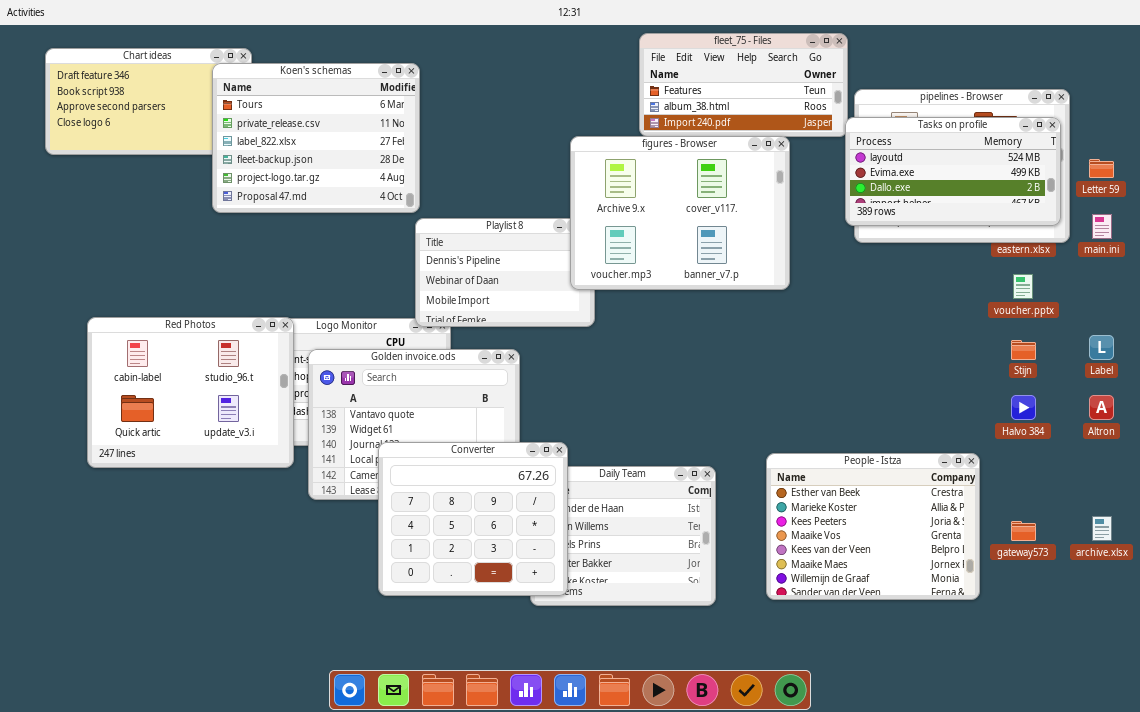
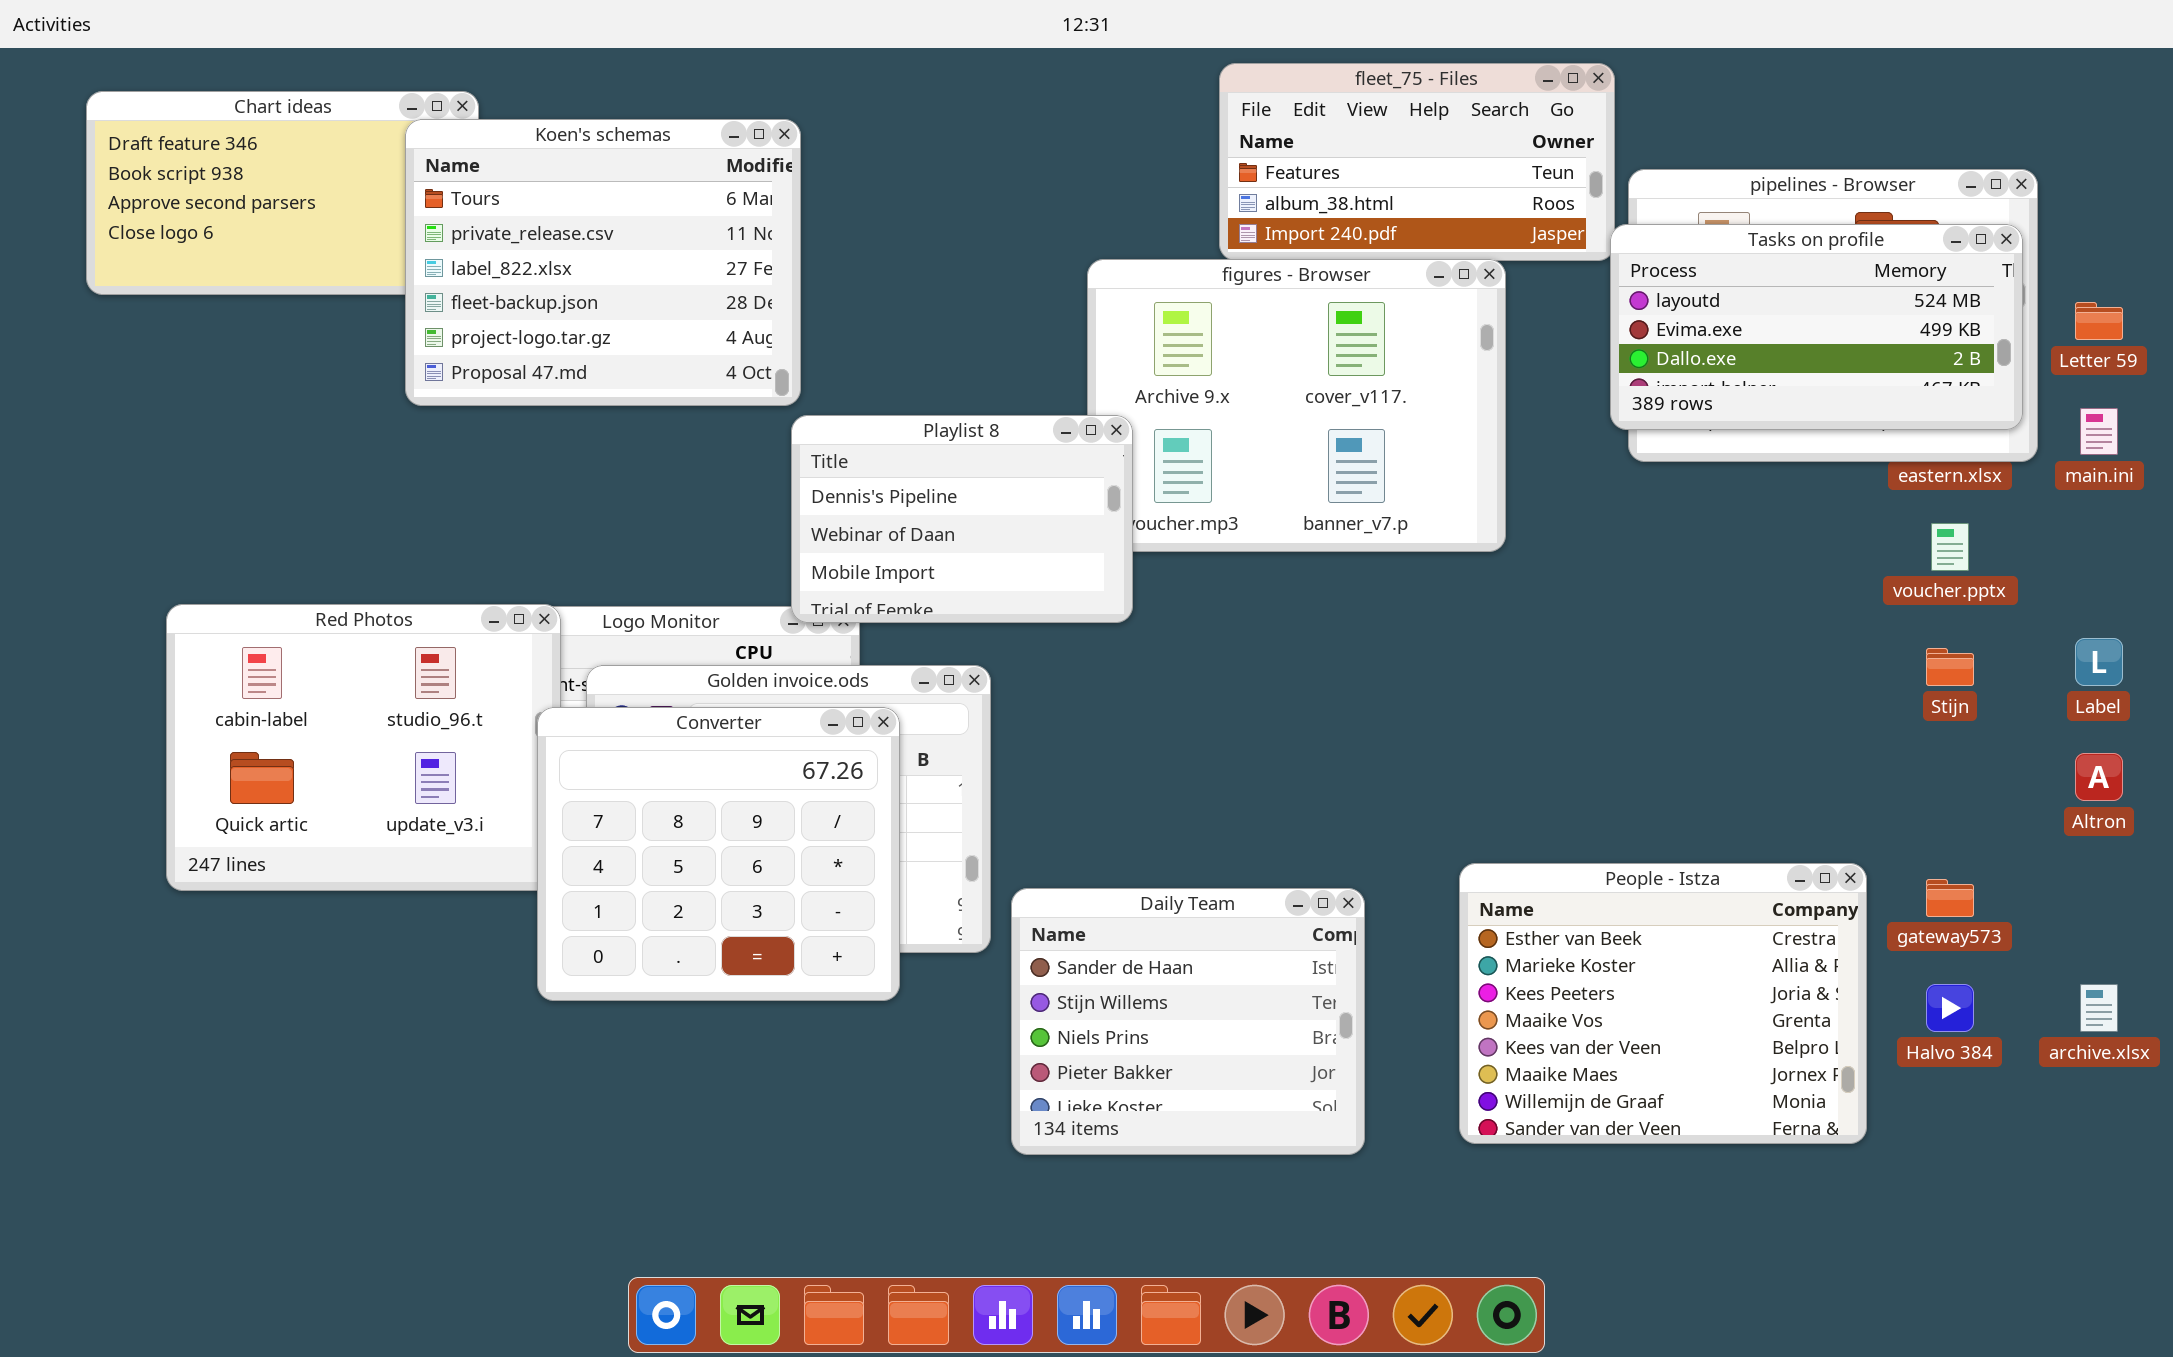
Playlist 8: [415,218,595,327] -> [791,415,1133,623], raised
Halvo 384: [1011,395,1036,420] -> [1926,984,1974,1032], moved
Converter: [378,442,568,596] -> [537,707,900,1001], moved
gateway573: [1011,521,1036,541] -> [1926,879,1974,917], moved

